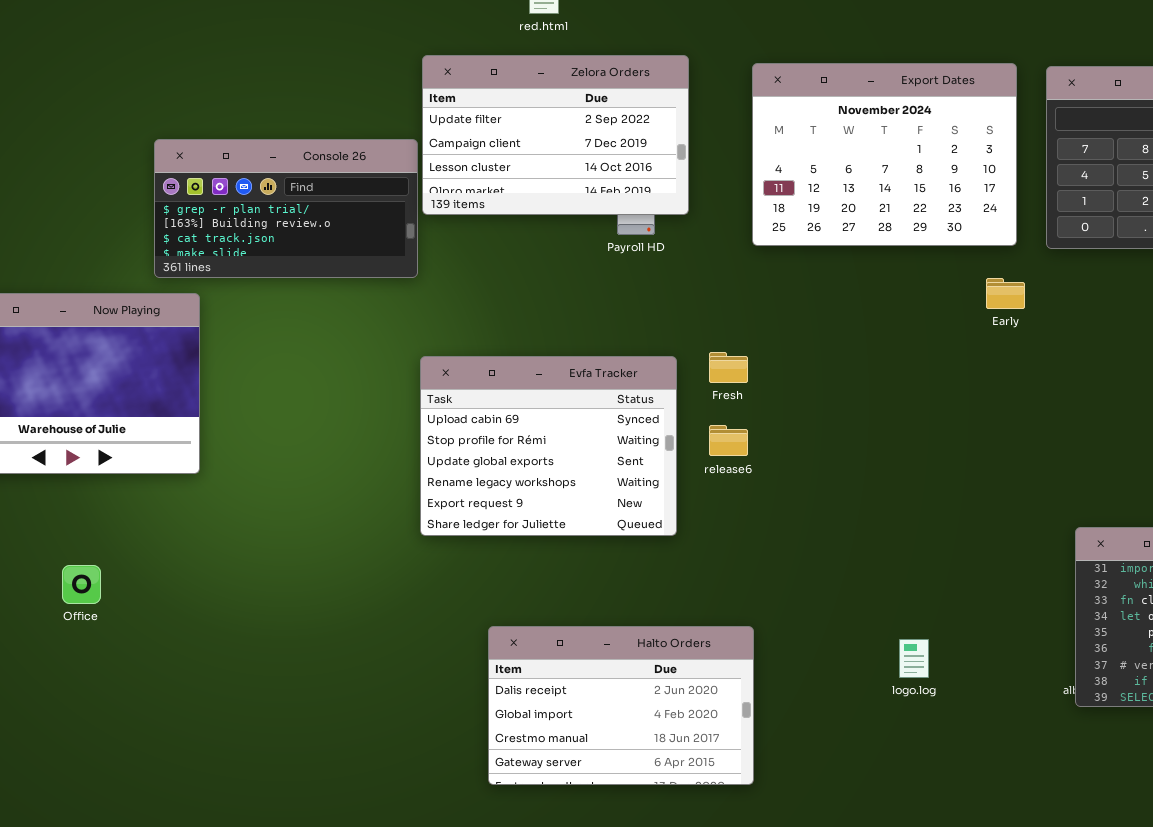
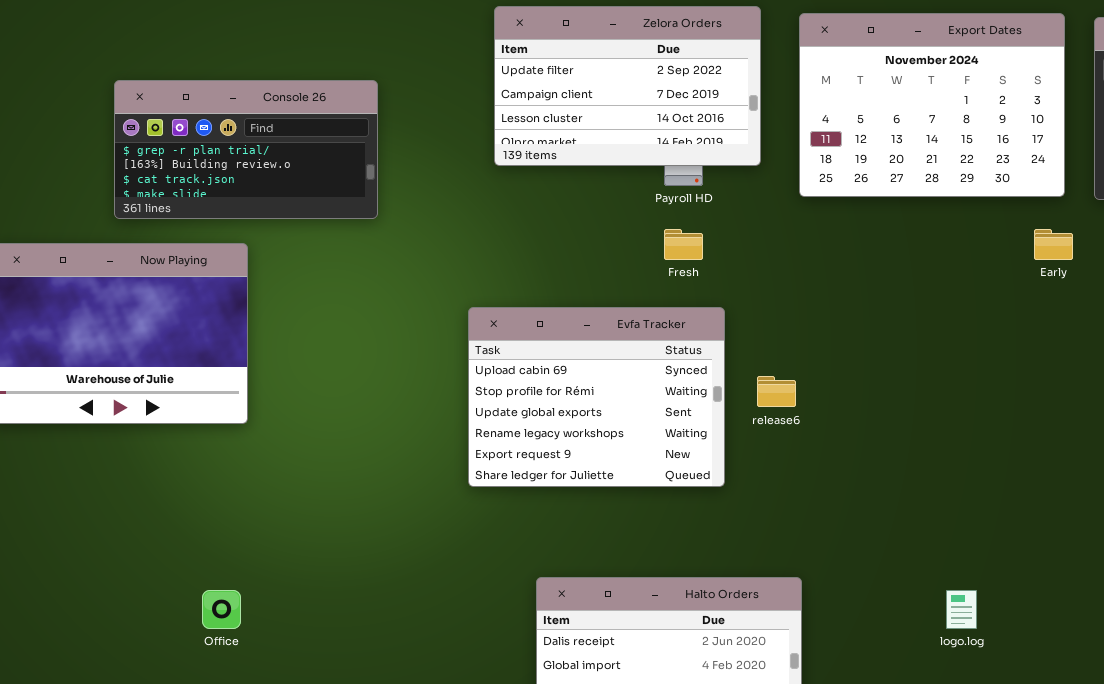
Zelora Orders: [422,55,689,215] -> [494,6,761,166], moved
Console 26: [154,139,418,278] -> [114,80,378,219], moved
Fresh: [709,352,748,383] -> [664,229,703,260], moved
Office: [62,565,101,604] -> [202,590,241,629], moved

